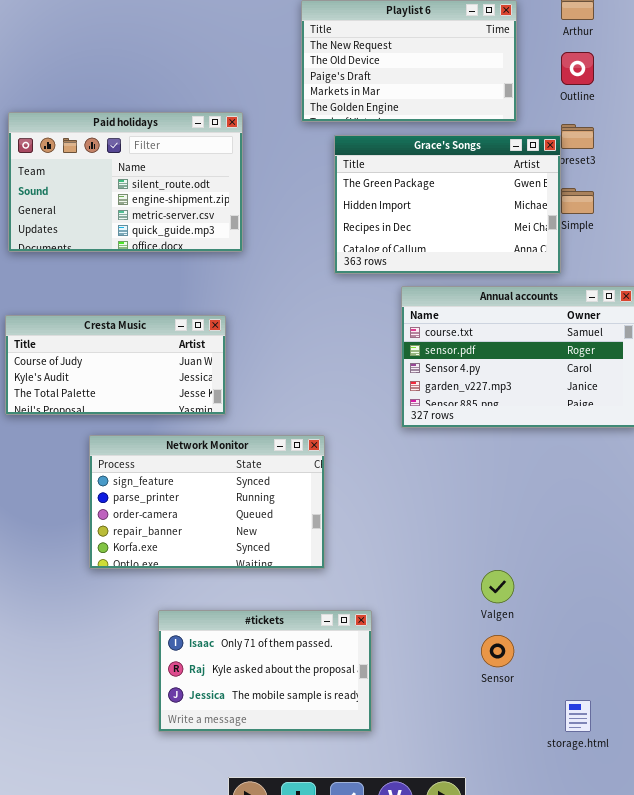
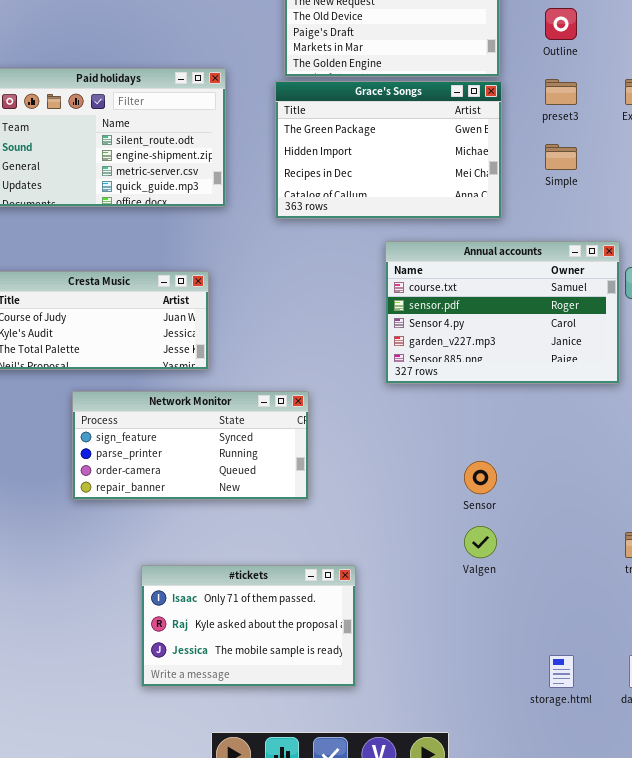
Grace's Songs: [334,135,561,274] -> [275,81,502,219], moved
Network Monitor: [89,435,325,569] -> [72,391,309,500], resized
Sensor: [481,635,514,667] -> [464,461,497,494], moved

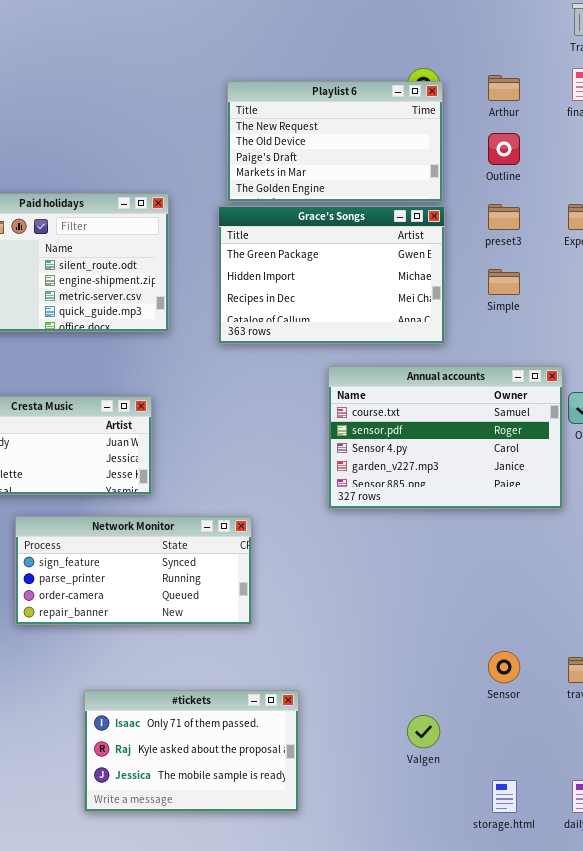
Sensor: [464,461,497,494] -> [488,651,520,683], moved
Valgen: [464,526,497,558] -> [407,715,440,748], moved

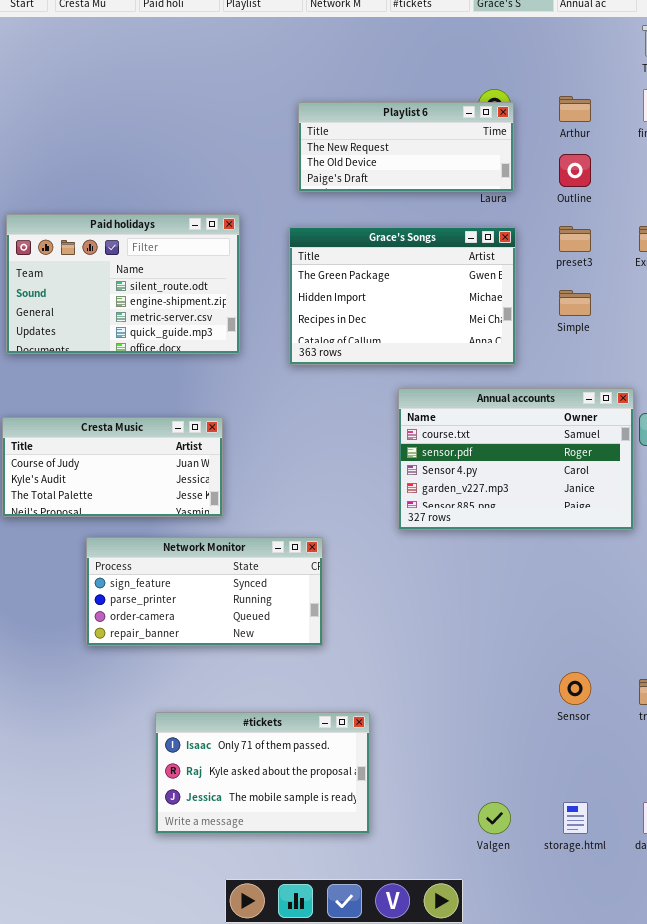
Playlist 6: [227,81,443,202] -> [298,102,514,192], resized
Valgen: [407,715,440,748] -> [478,802,511,834], moved

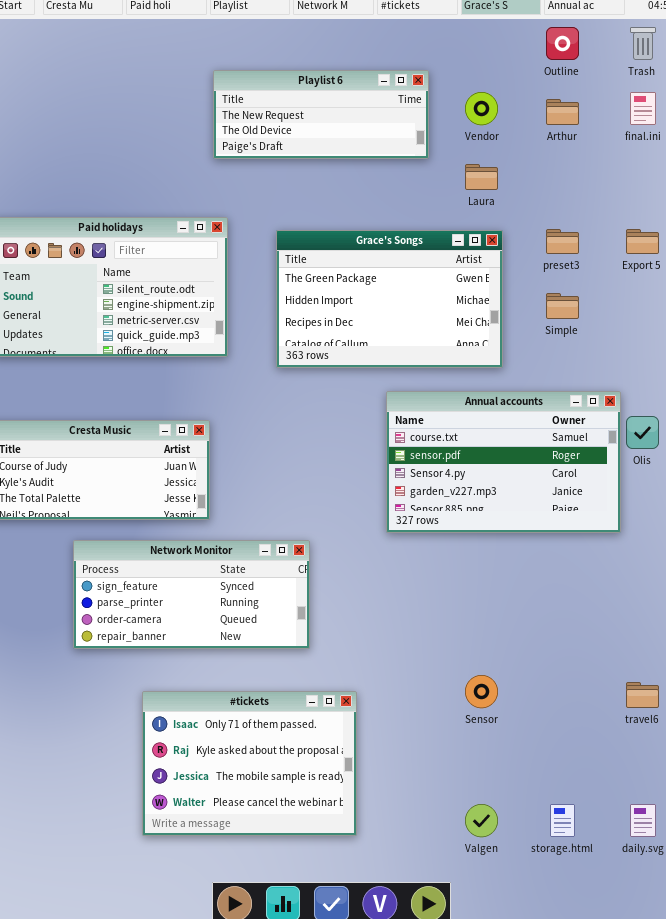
Playlist 6: [298,102,514,192] -> [213,70,429,159], moved
Outline: [559,154,591,187] -> [546,27,579,60], moved
Sensor: [559,672,591,705] -> [465,675,498,708], moved
#tickets: [155,712,370,834] -> [142,691,357,836], resized

